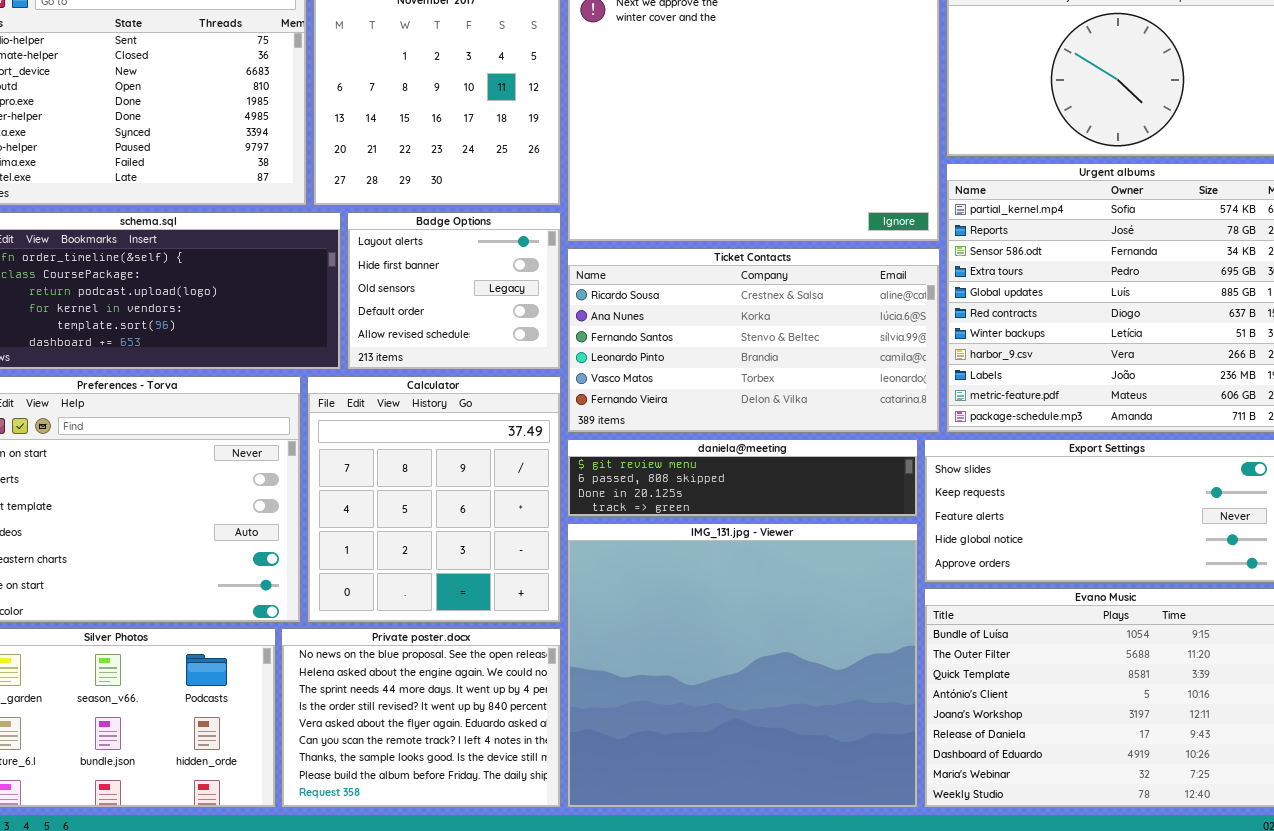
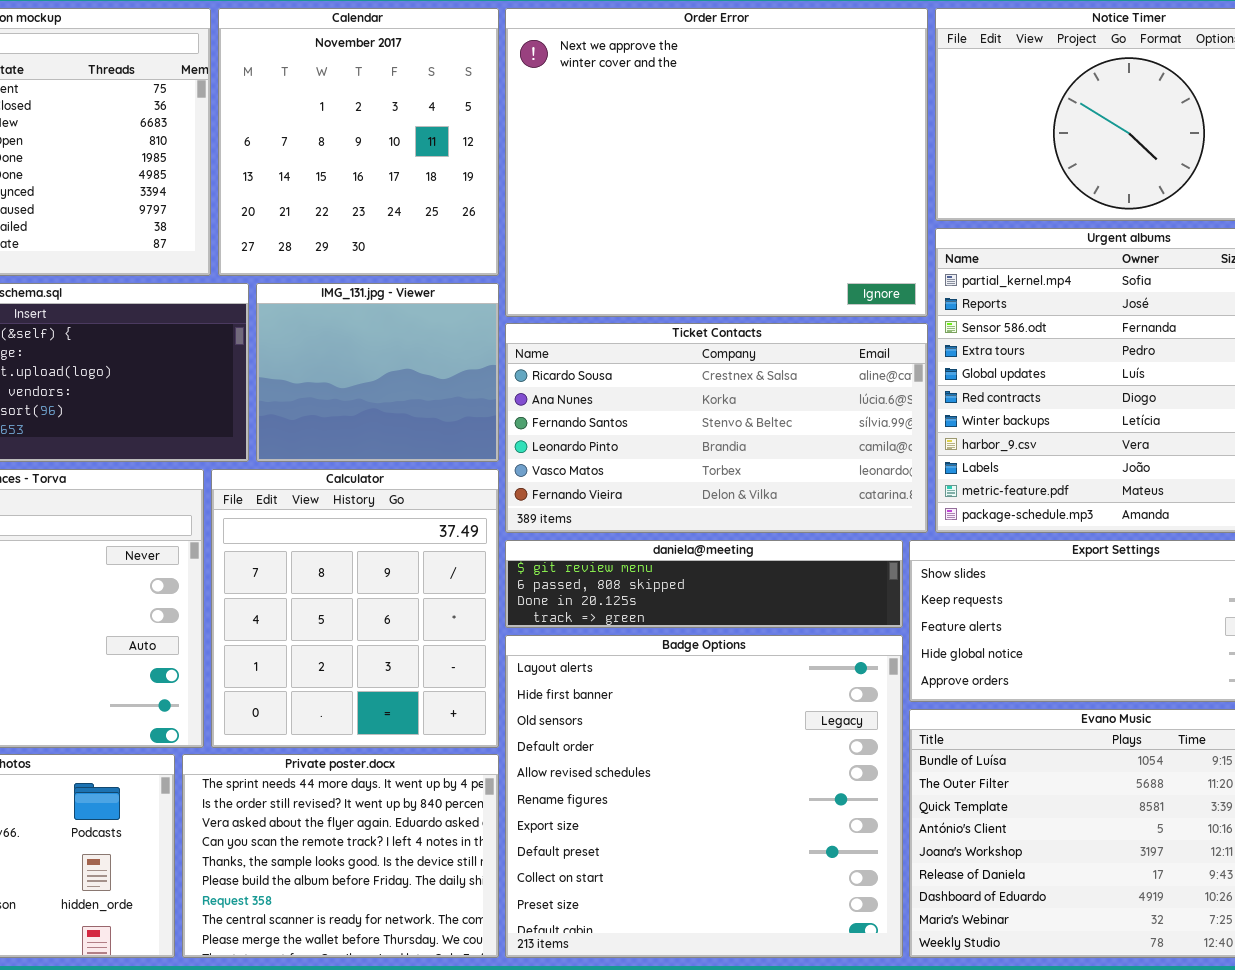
Badge Options: [347,212,561,370] -> [505,635,903,958], moved, resized
IMG_131.jpg - Viewer: [567,523,918,808] -> [256,283,499,462], moved, resized
Private poster.docx: [281,628,561,808] -> [182,754,499,958], scrolled down 2 rows

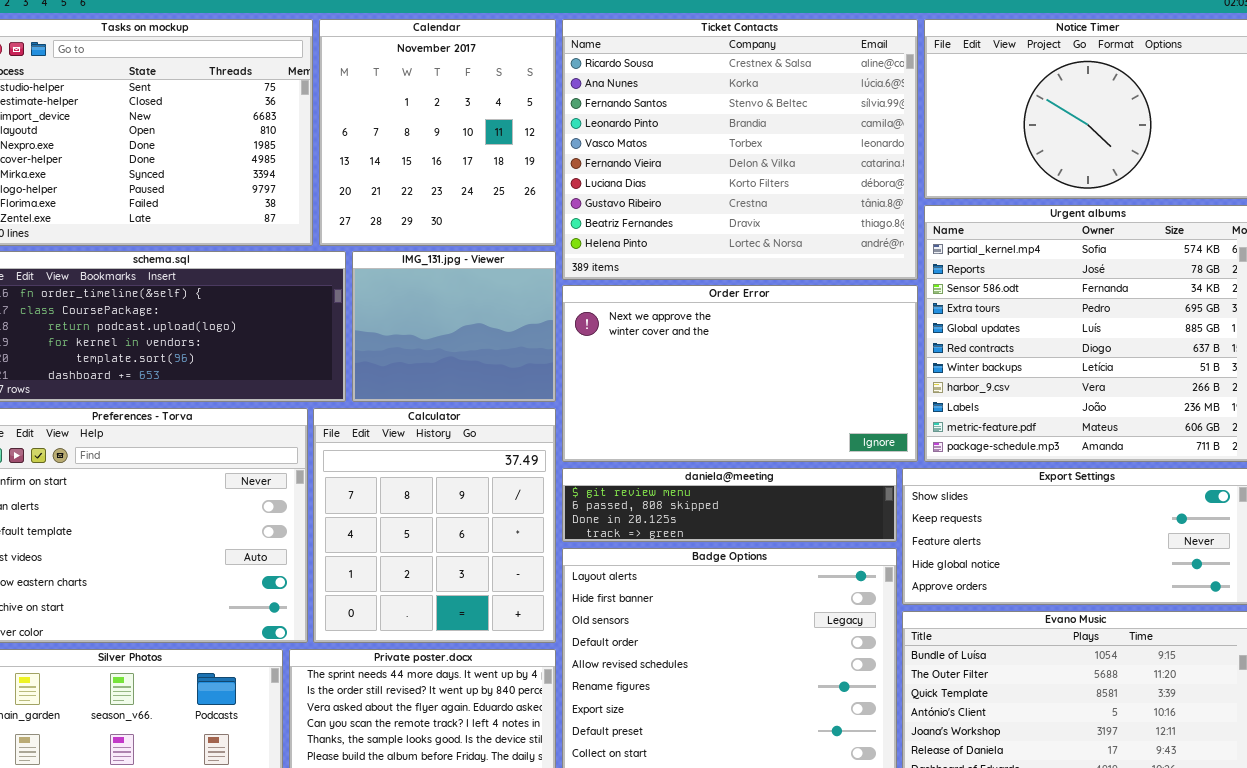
Order Error: [505,8,928,317] -> [562,285,918,462], moved, resized
Ticket Contacts: [505,323,928,533] -> [562,19,918,280], moved, resized

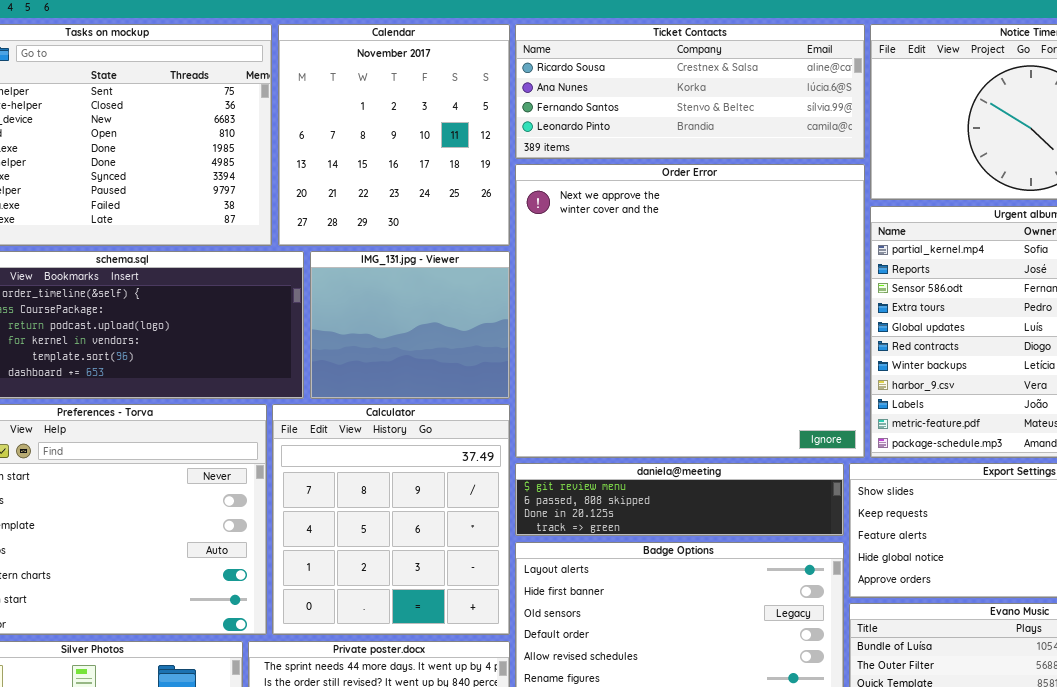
Ticket Contacts: [562,19,918,280] -> [515,24,865,159], resized
Order Error: [562,285,918,462] -> [515,164,865,458], resized

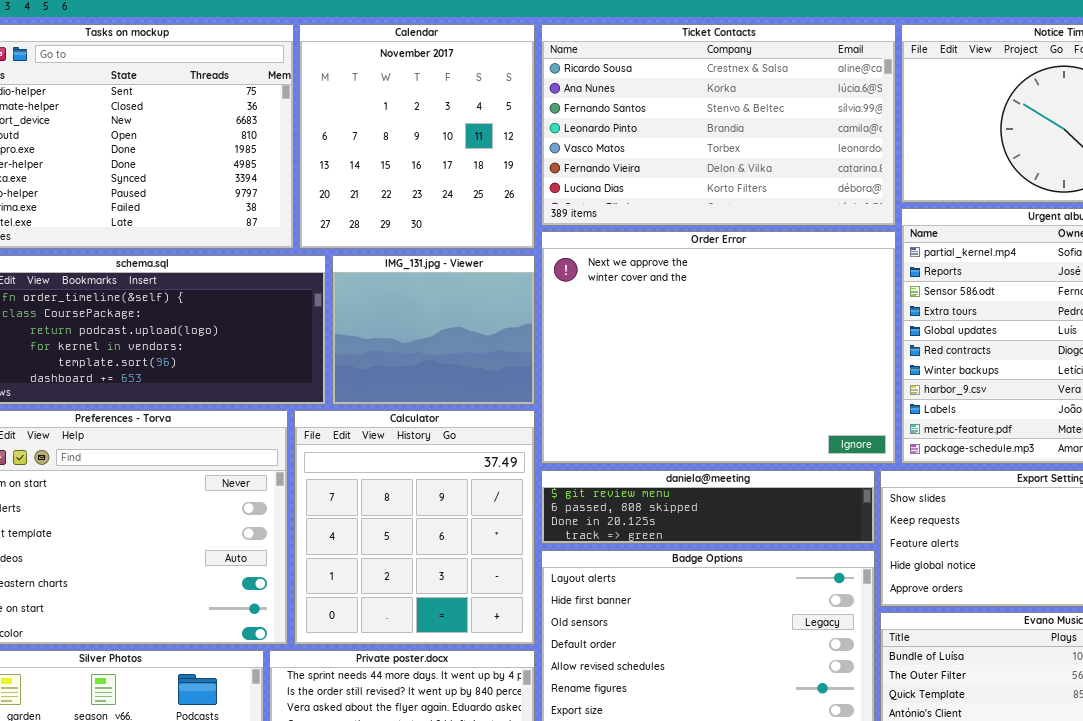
Ticket Contacts: [515,24,865,159] -> [541,24,896,226], resized
Order Error: [515,164,865,458] -> [541,231,896,464], resized

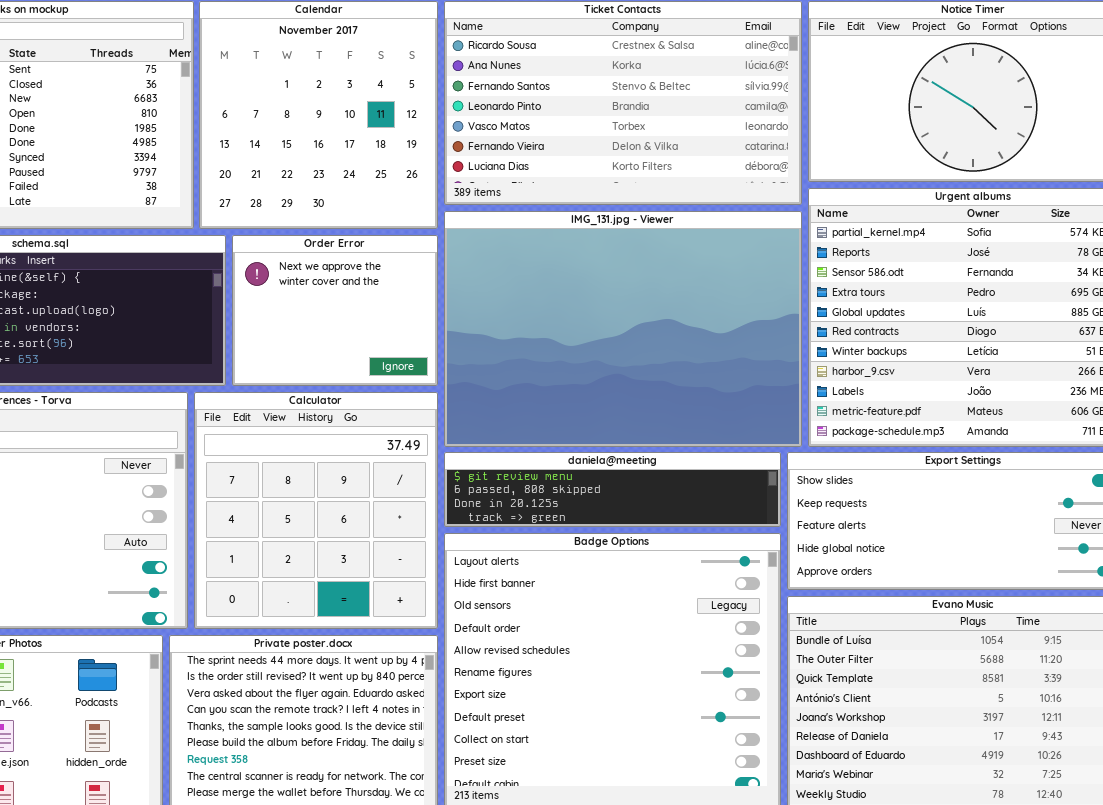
Order Error: [541,231,896,464] -> [232,235,438,386], moved, resized
IMG_131.jpg - Viewer: [332,255,535,405] -> [444,211,802,447], moved, resized

